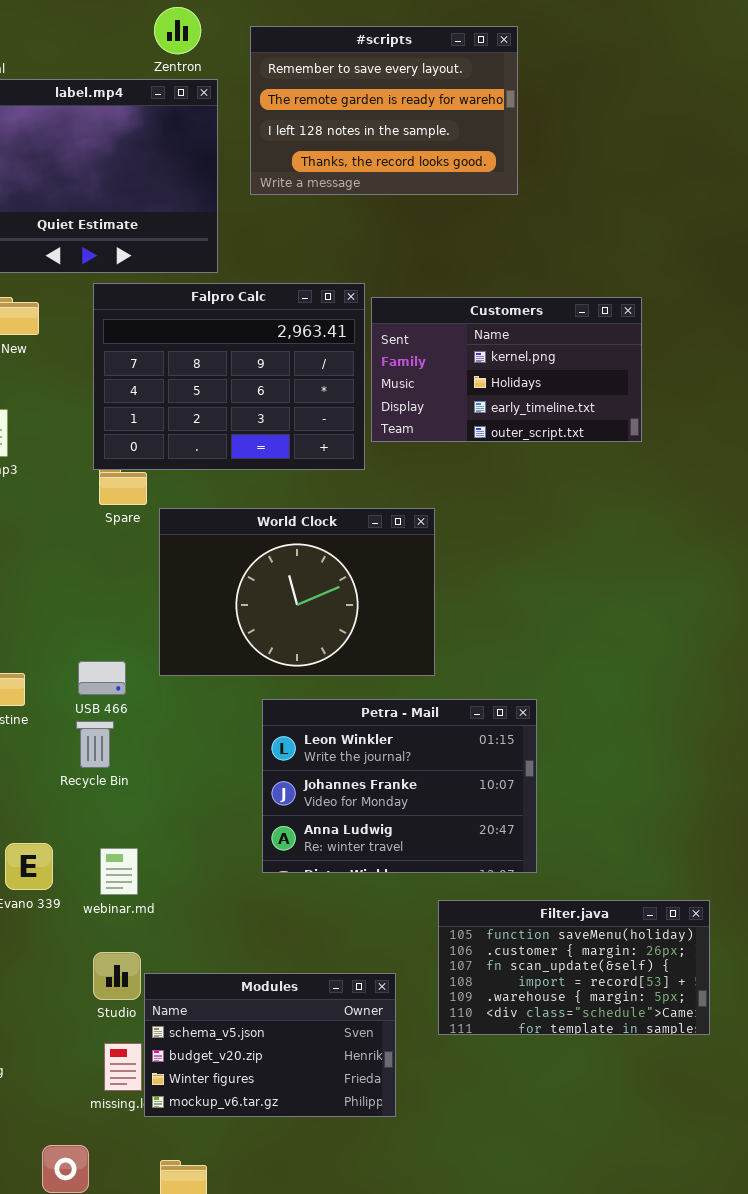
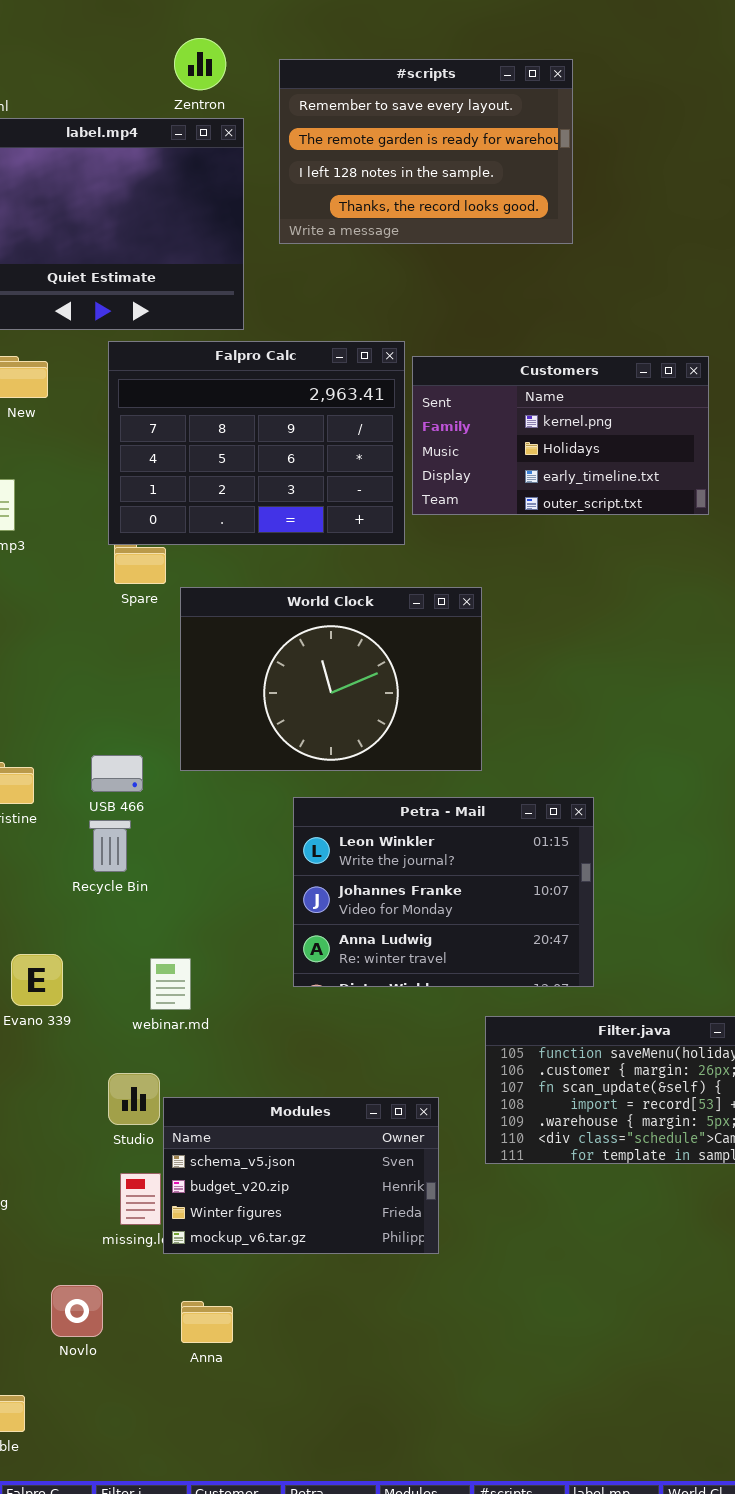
webinar.md: [100,848,138,895] -> [150,958,191,1010], moved

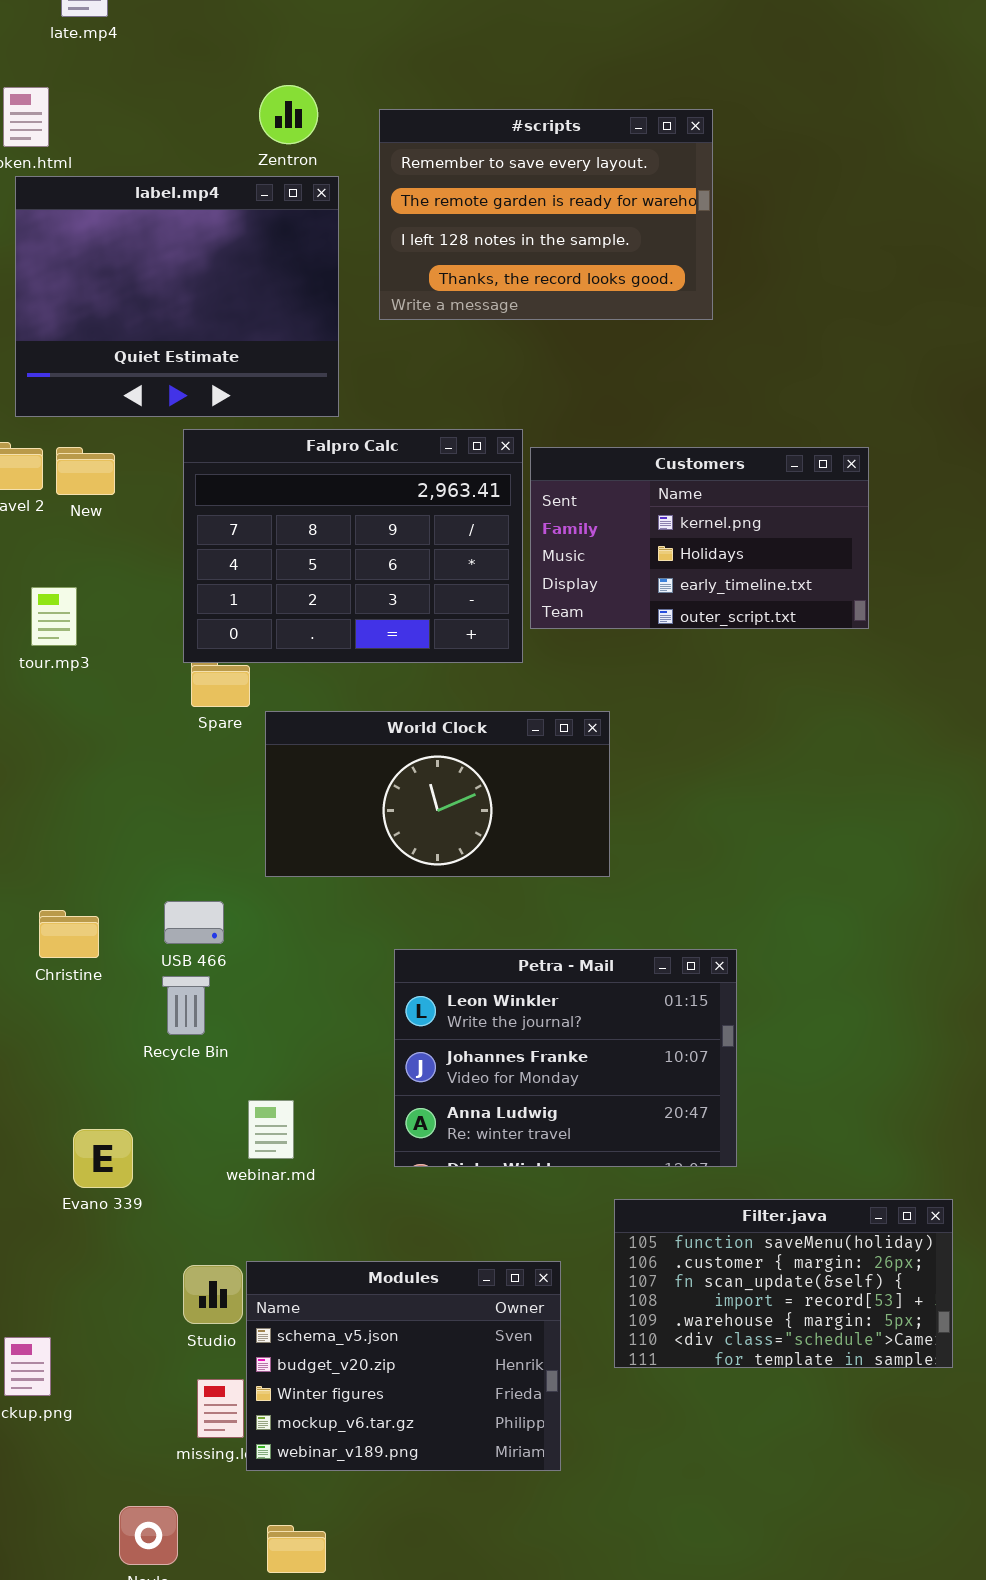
World Clock: [180,587,482,771] -> [265,711,610,877], resized
webinar.md: [150,958,191,1010] -> [248,1100,294,1159], moved
Modules: [163,1097,439,1254] -> [246,1261,561,1471], resized

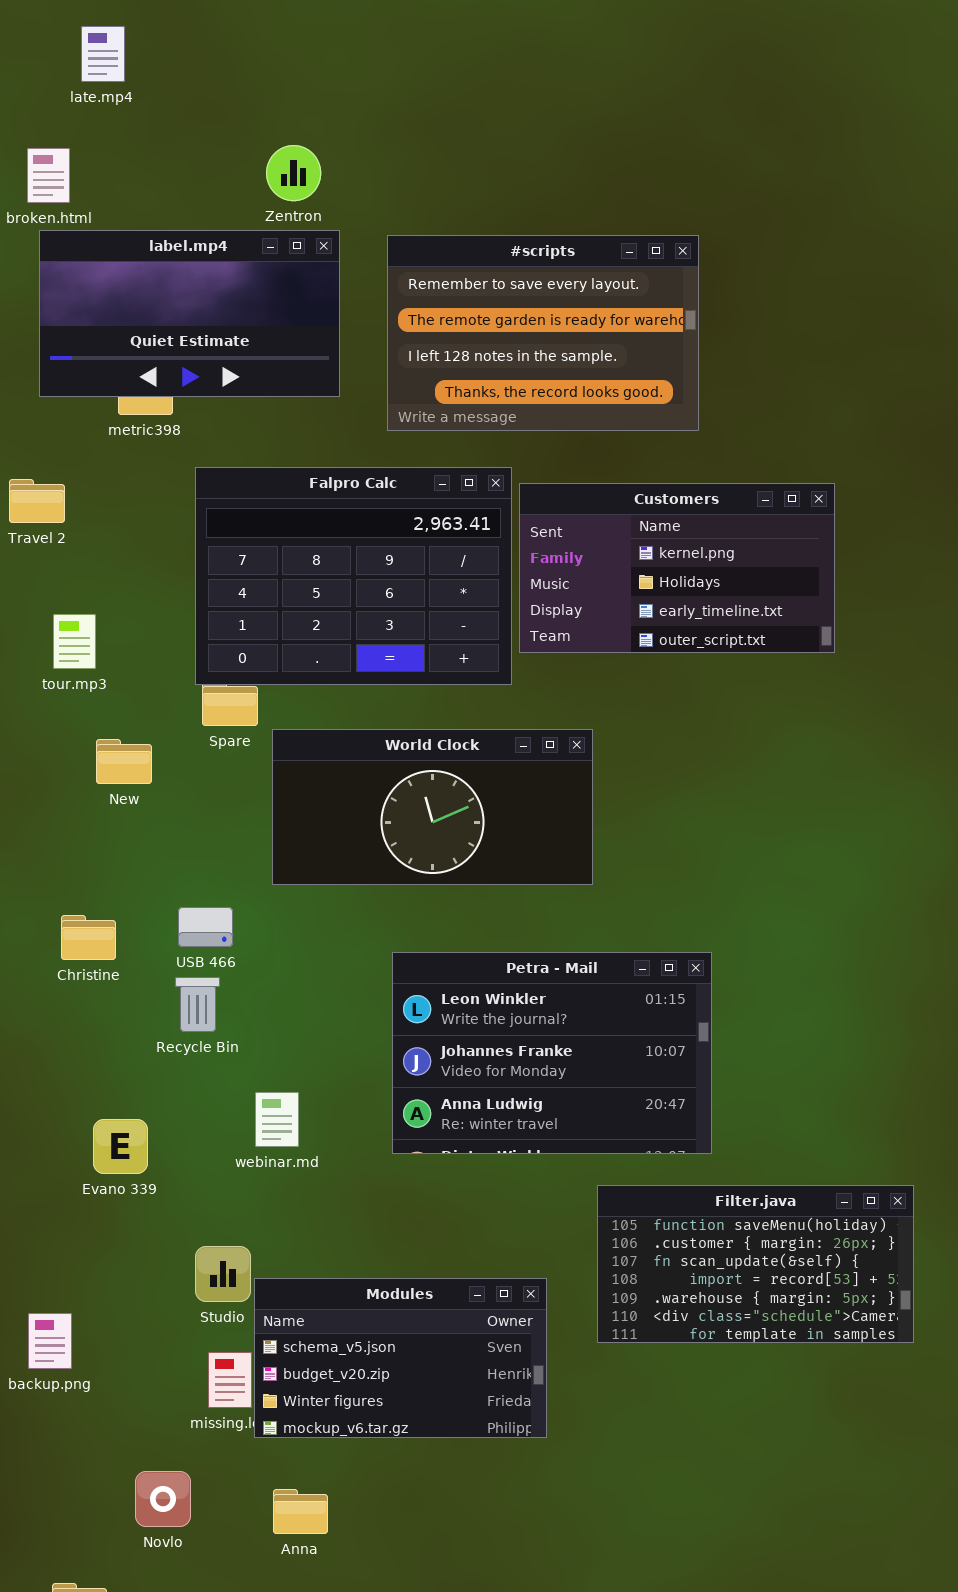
#scripts: [379,109,713,320] -> [387,235,699,431], moved
label.mp4: [15,176,339,417] -> [39,230,340,397], resized
New: [56,447,115,495] -> [96,739,152,784], moved
Modules: [246,1261,561,1471] -> [254,1278,547,1438], resized

